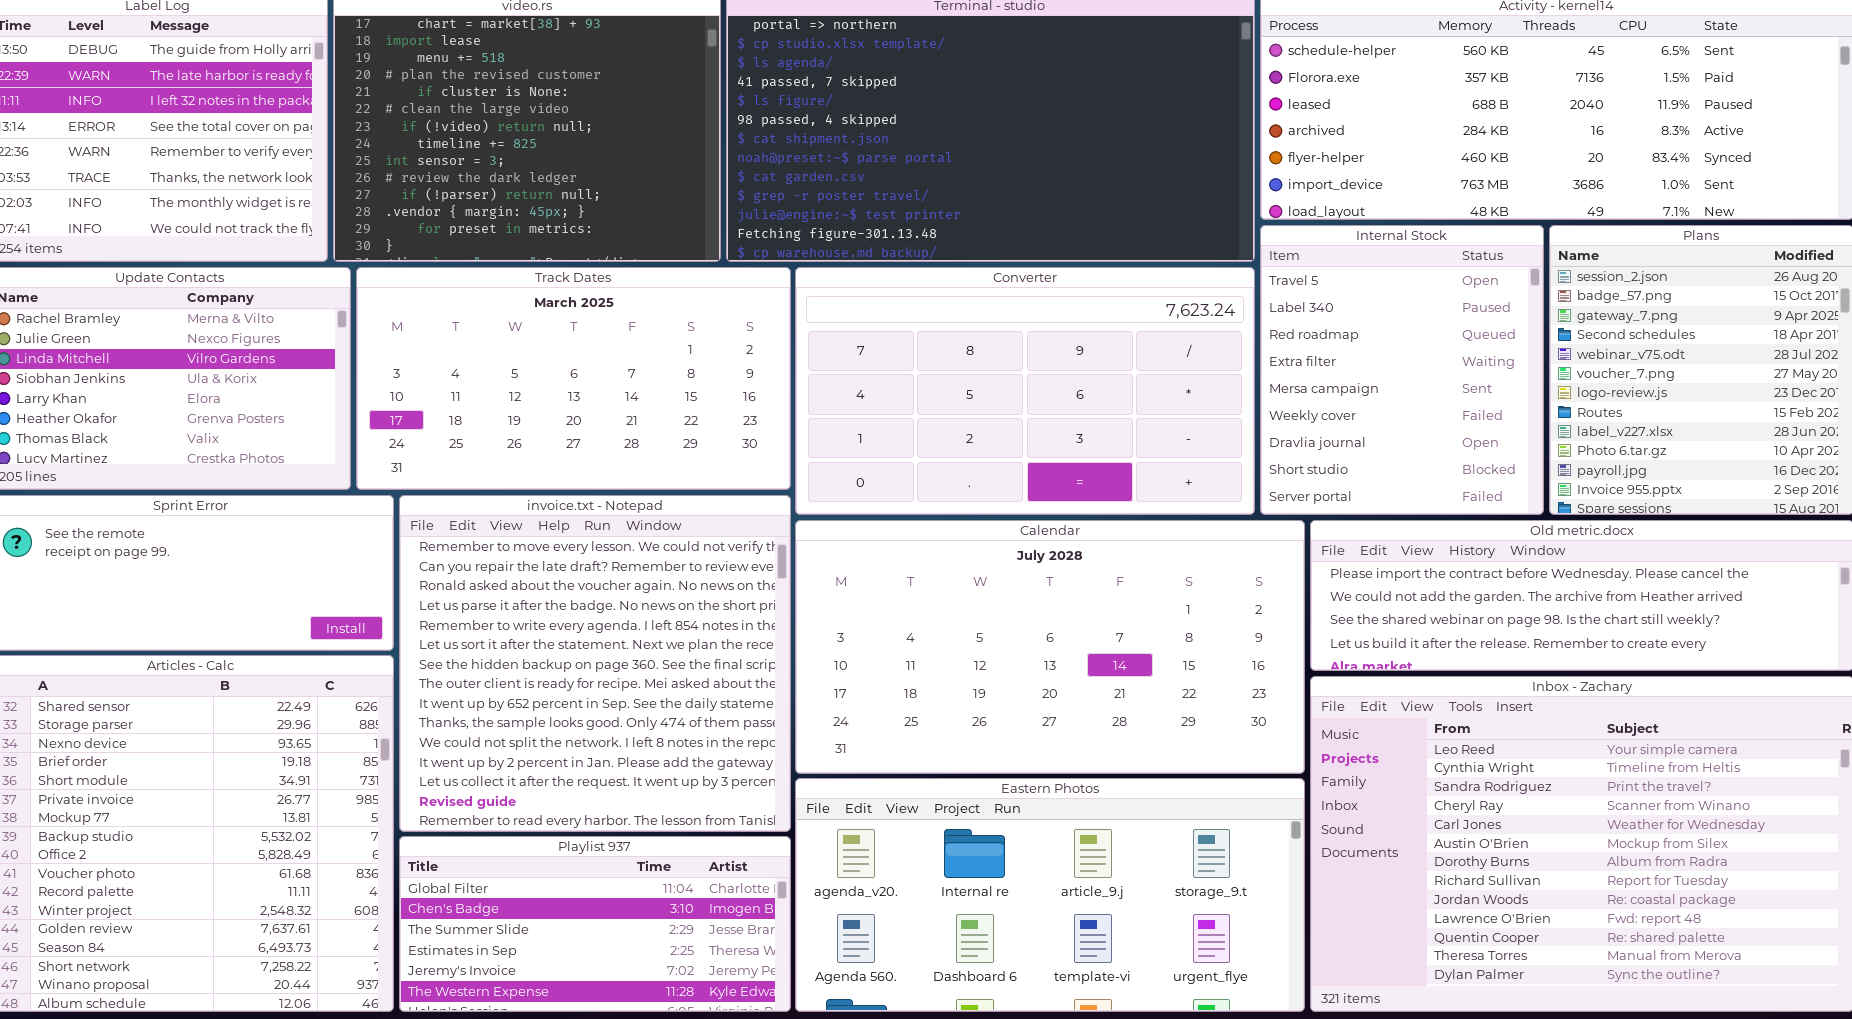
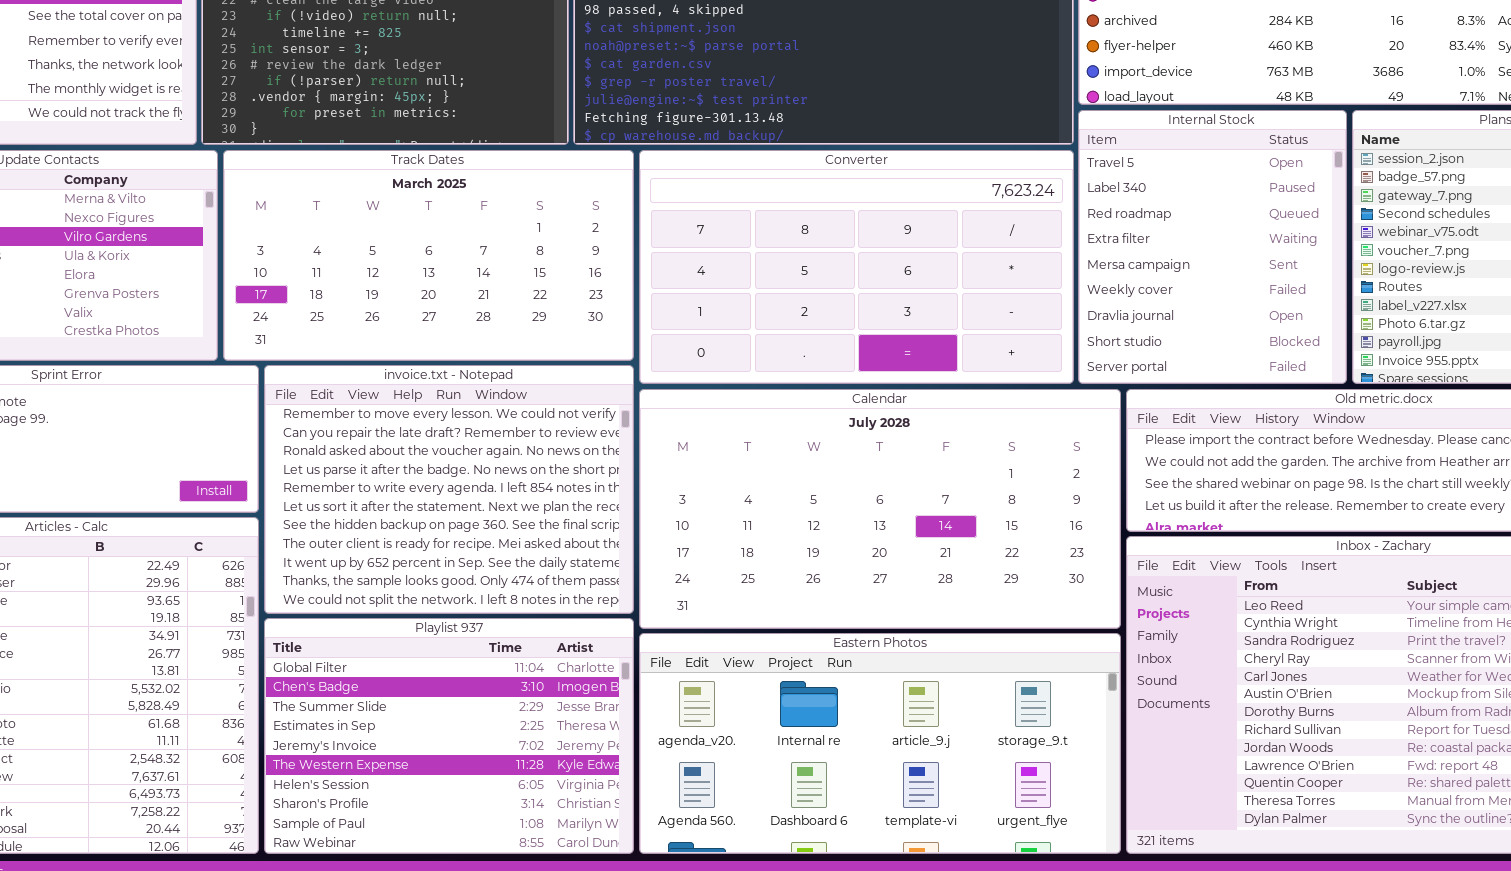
invoice.txt - Notepad: [399,495,791,832] -> [264,365,634,614], resized
Playlist 937: [399,836,791,1012] -> [264,618,634,854], resized

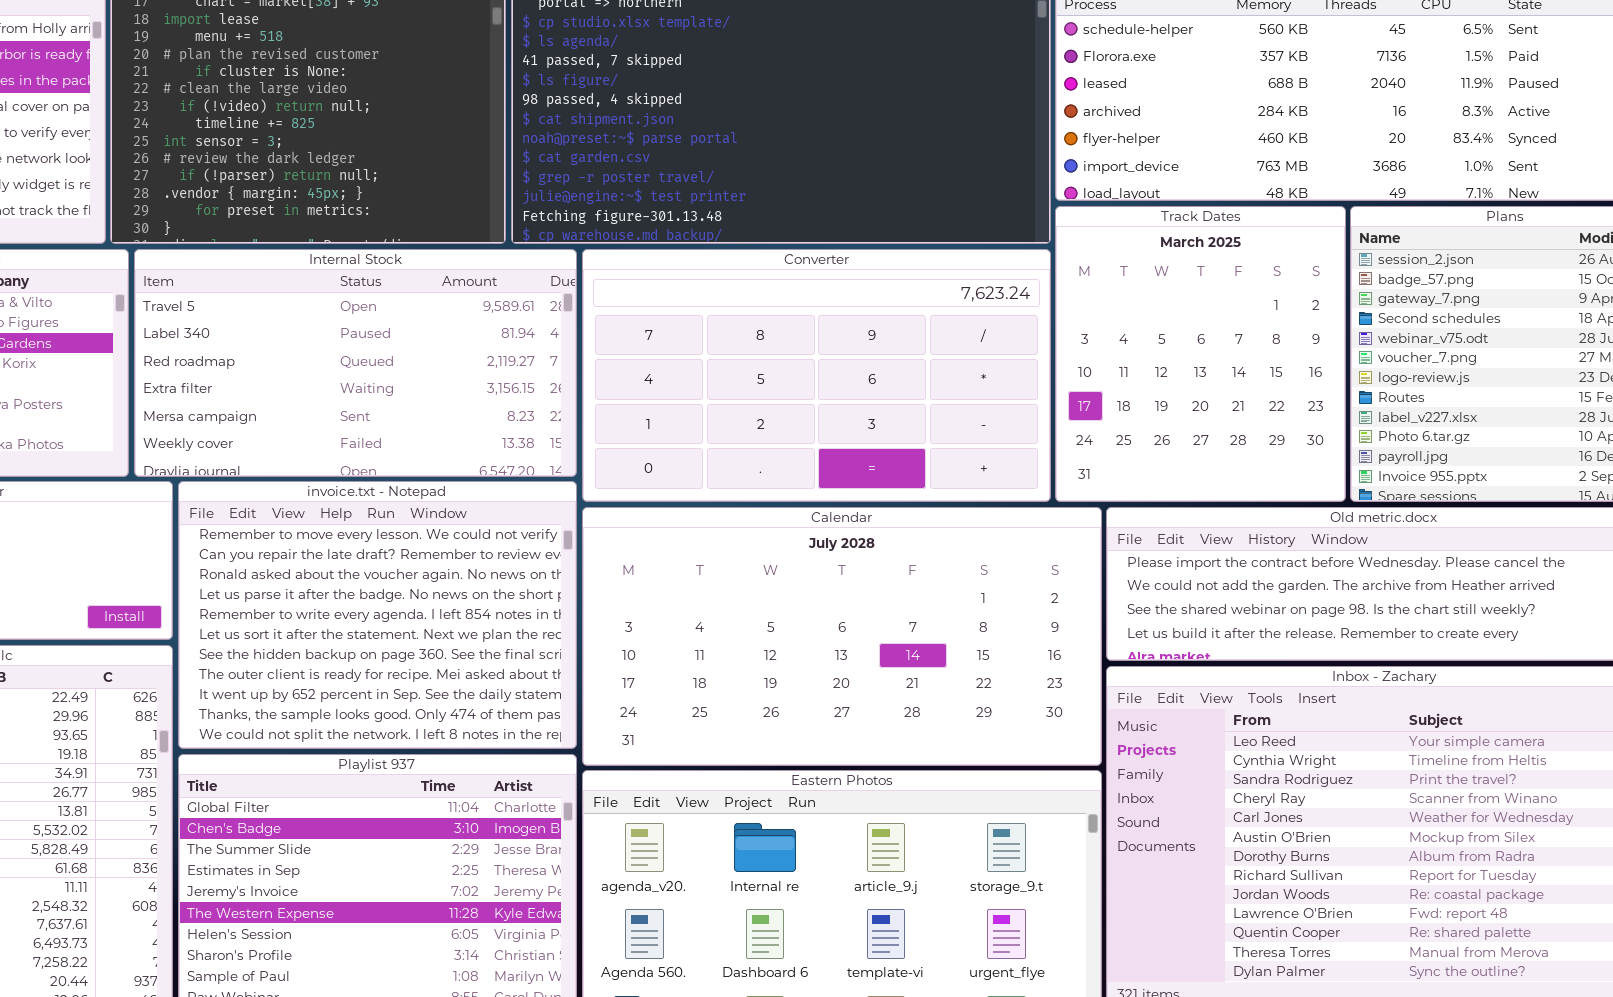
Internal Stock: [1078,110,1347,384] -> [134,249,577,477], moved, resized
Track Dates: [223,150,634,361] -> [1055,206,1346,502], moved, resized

